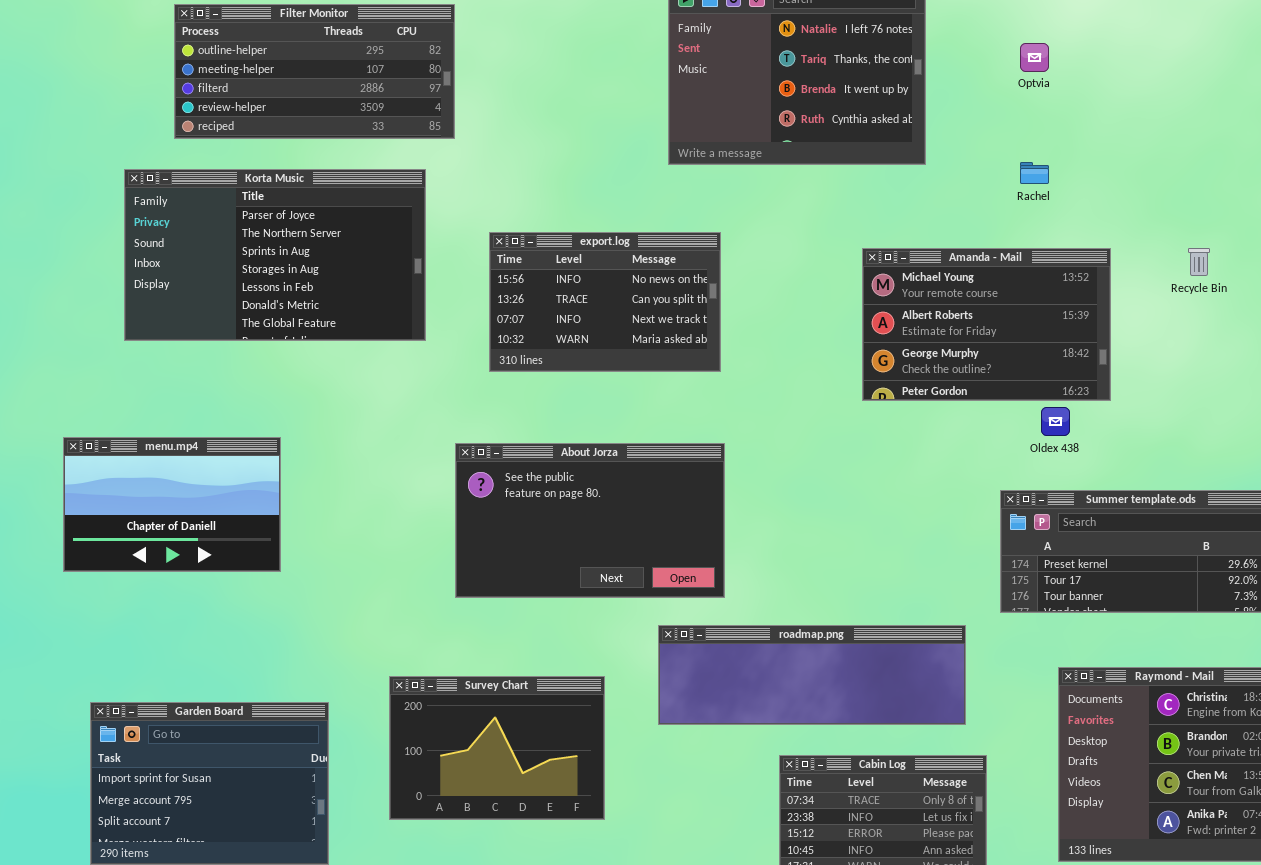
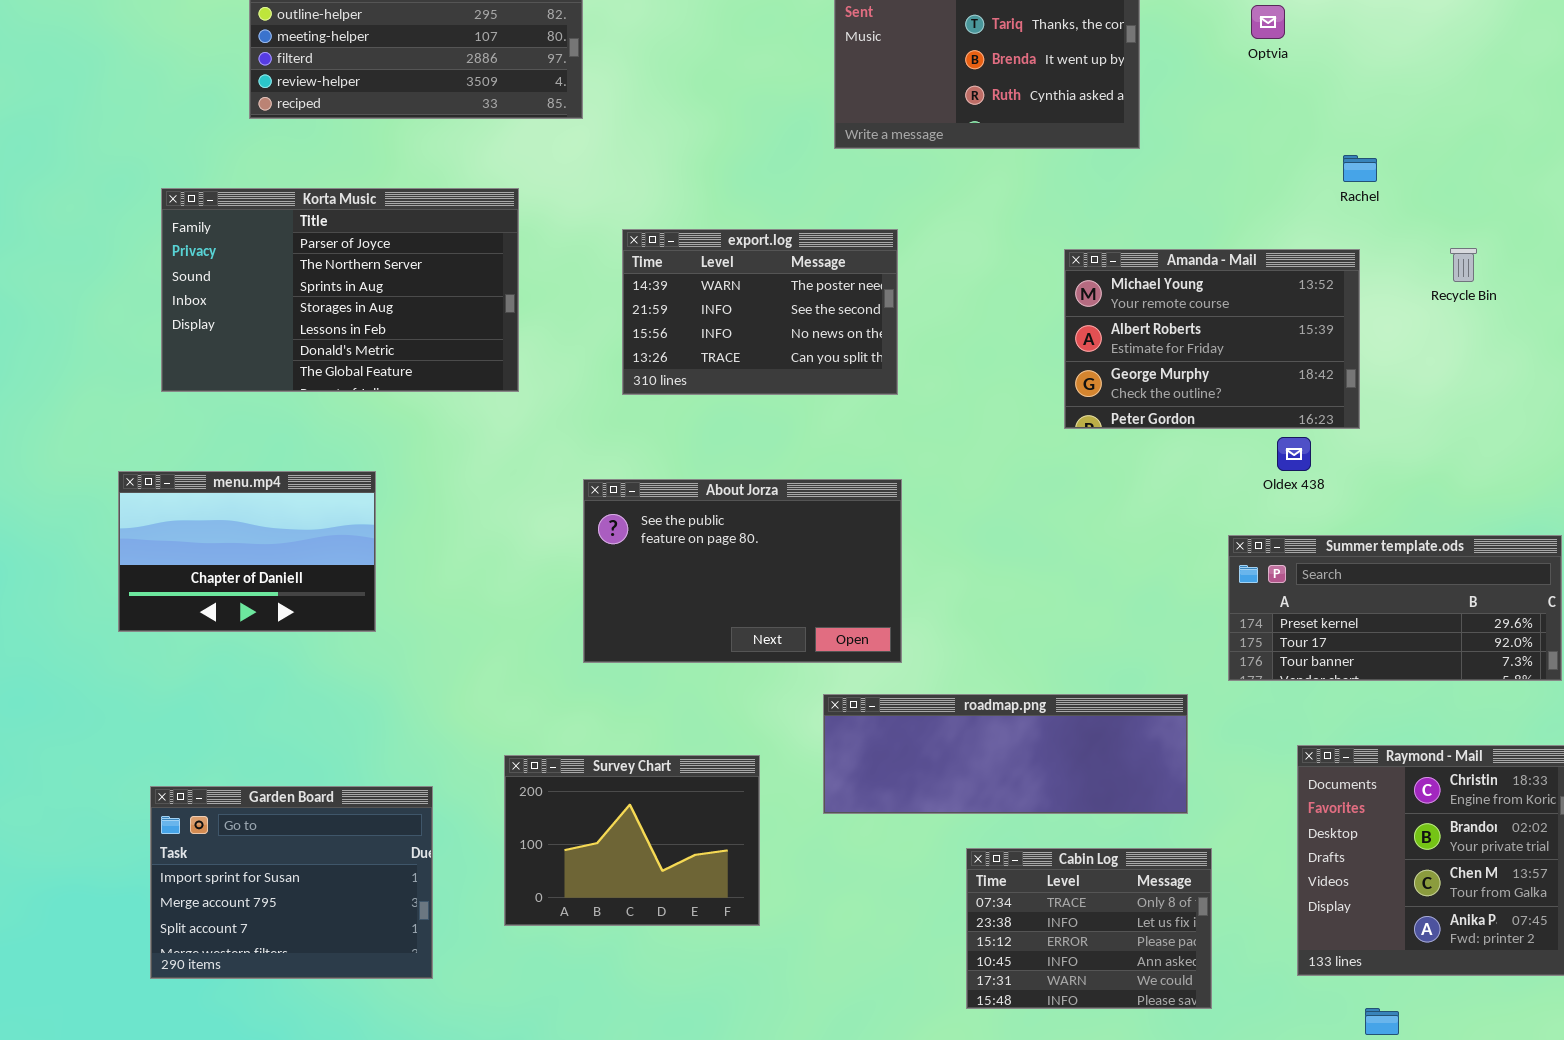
Rachel: [1020,162,1049,184] -> [1343,155,1377,182], moved
Korta Music: [124,169,426,341] -> [161,188,519,392], moved
export.log: [489,232,721,372] -> [622,229,898,395], scrolled up 2 rows

